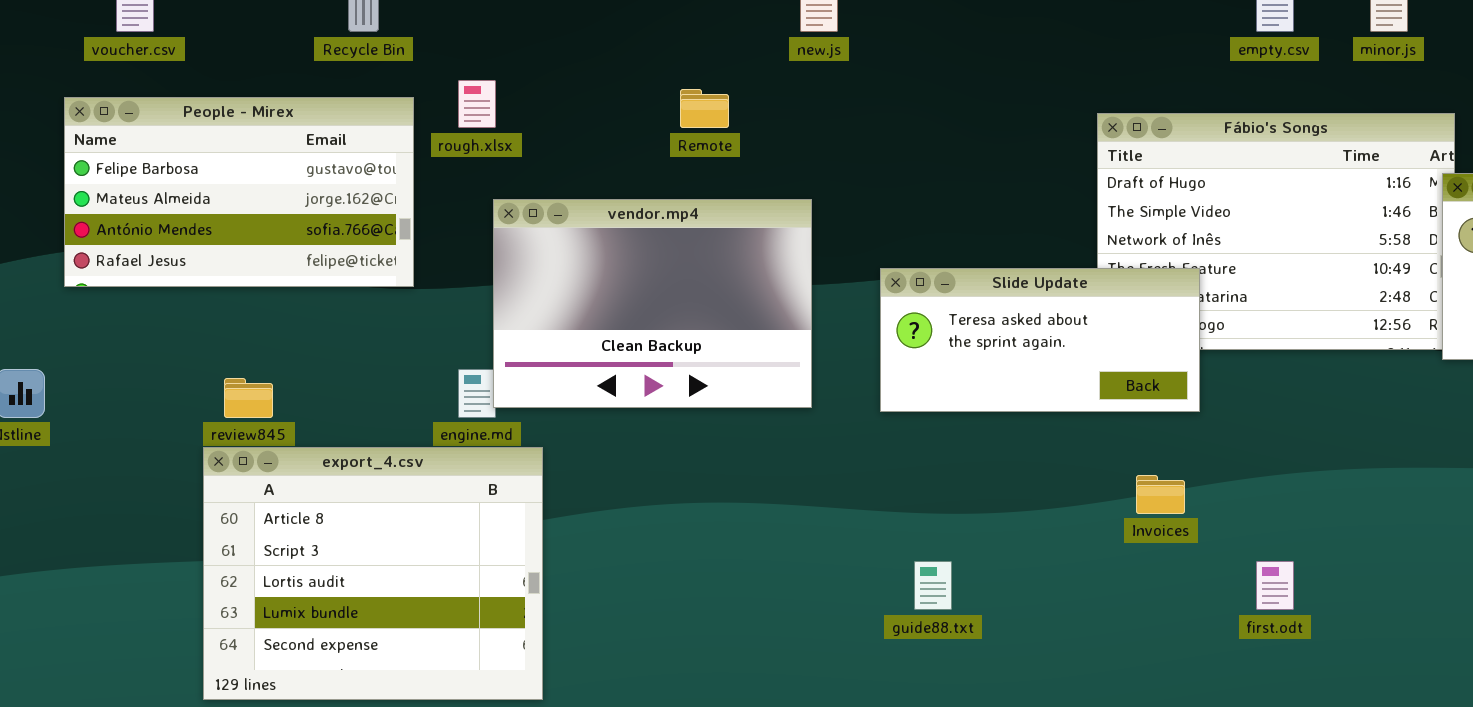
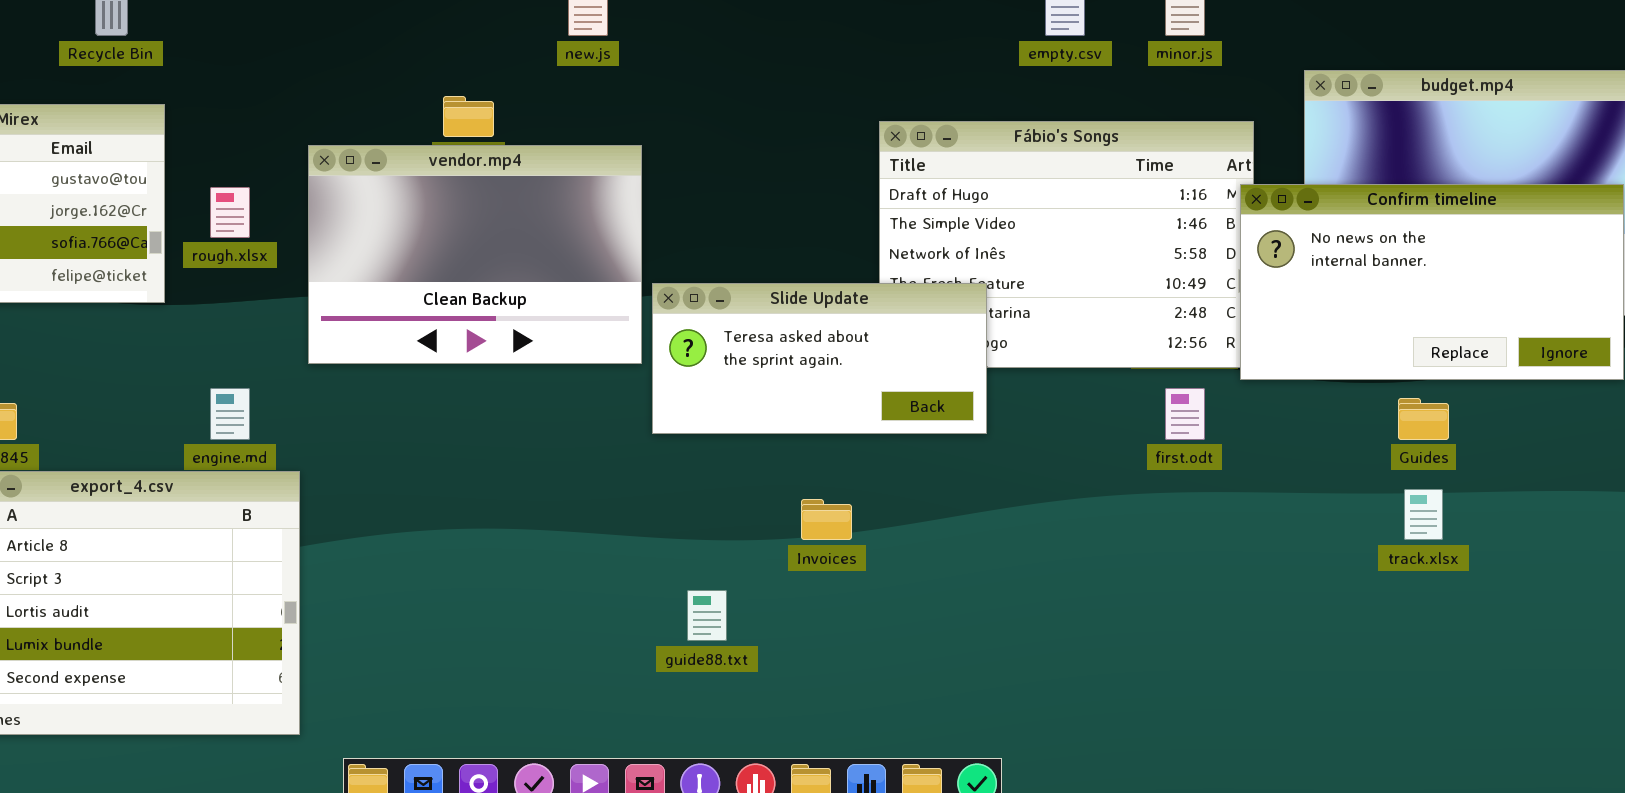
rough.xlsx: [458,80,496,128] -> [210,187,250,238], moved
vendor.mp4: [493,199,812,408] -> [308,145,642,364], moved
Invoices: [1136,475,1185,514] -> [801,499,852,540], moved
first.odt: [1256,561,1294,610] -> [1165,388,1205,440], moved

